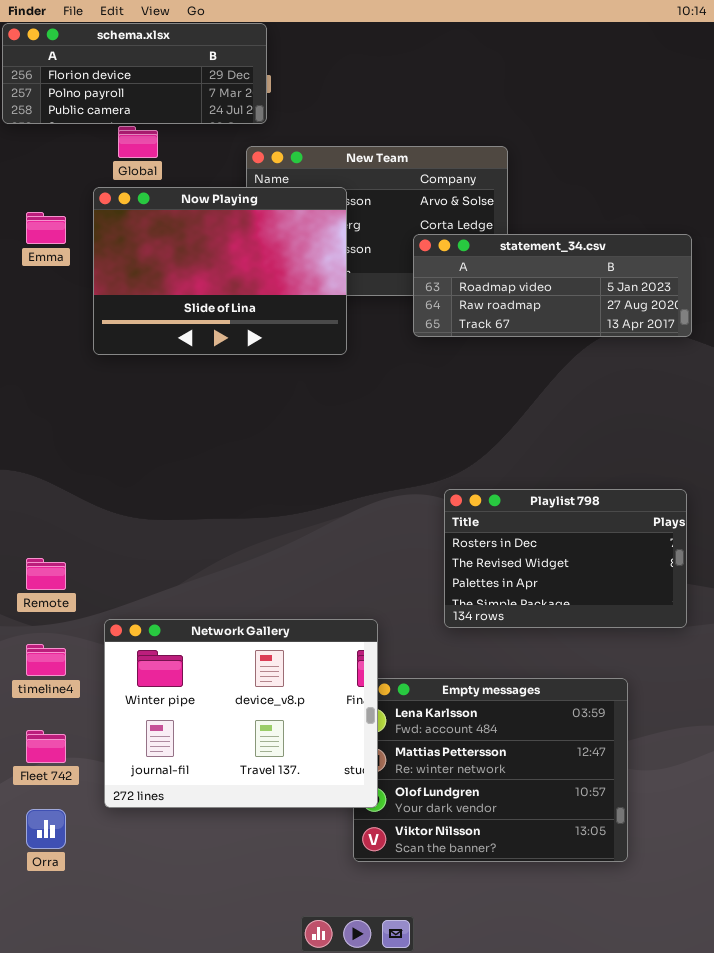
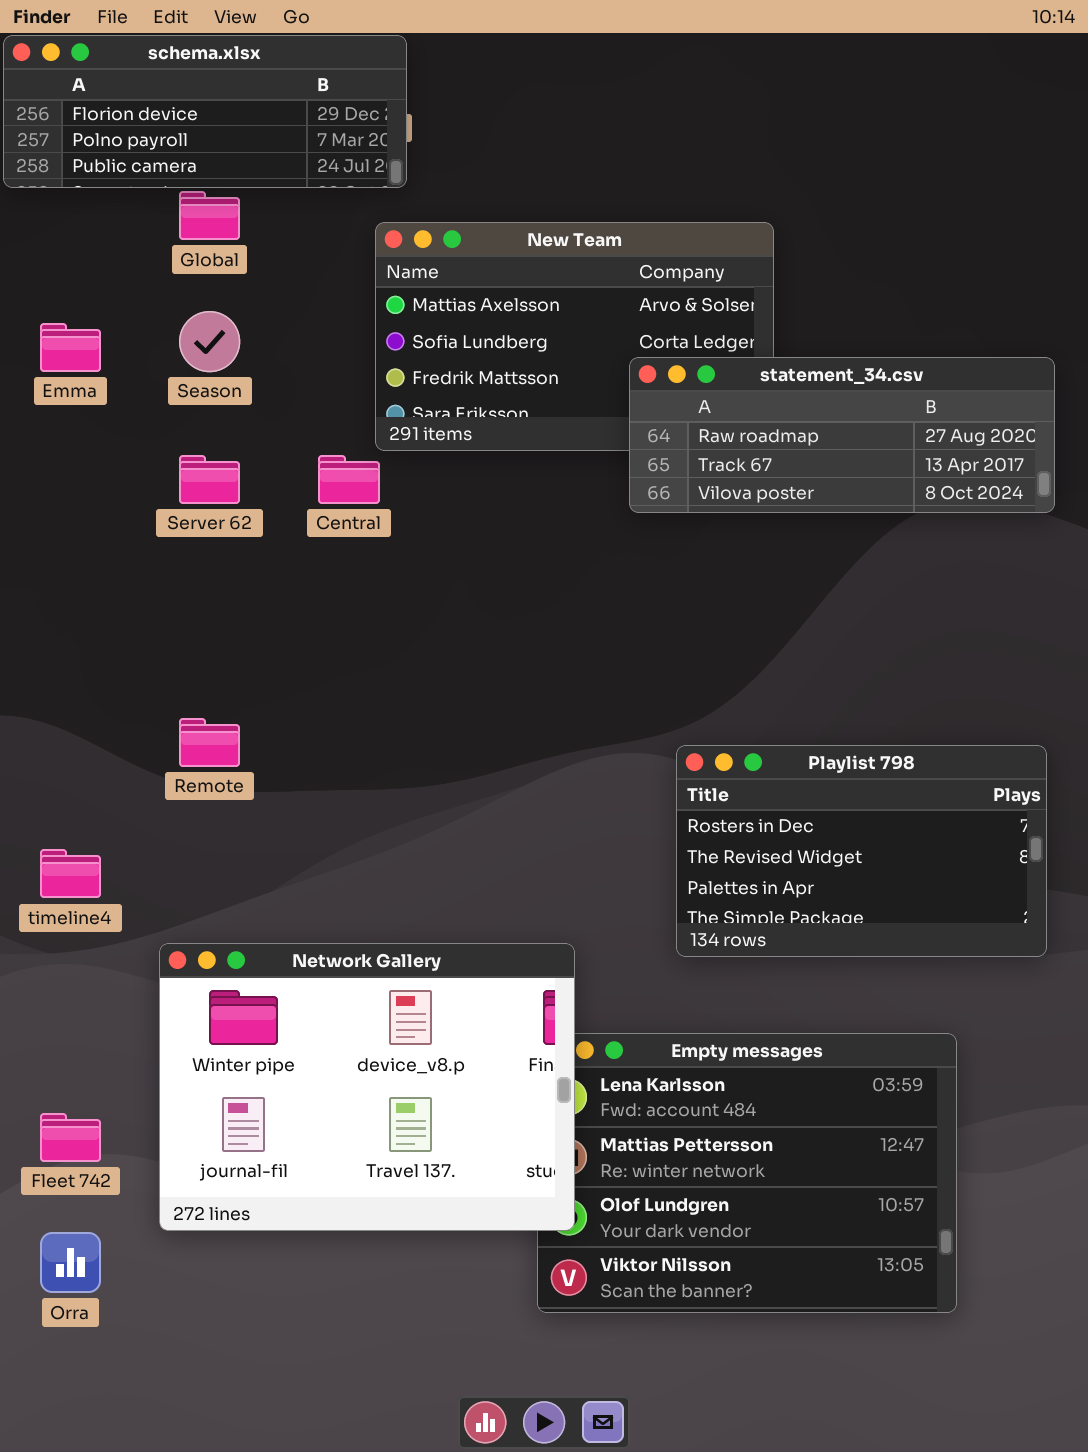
Now Playing: [93,187,347,355] -> none, closed
statement_34.csv: [413,234,692,337] -> [629,357,1055,513], scrolled down 1 row
Remote: [26,558,66,590] -> [179,718,240,767], moved
timeline4: [26,644,66,676] -> [40,849,101,898], moved

